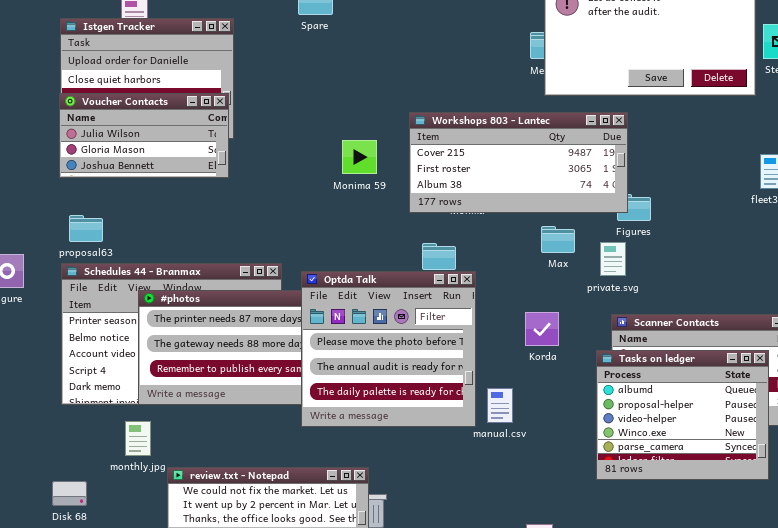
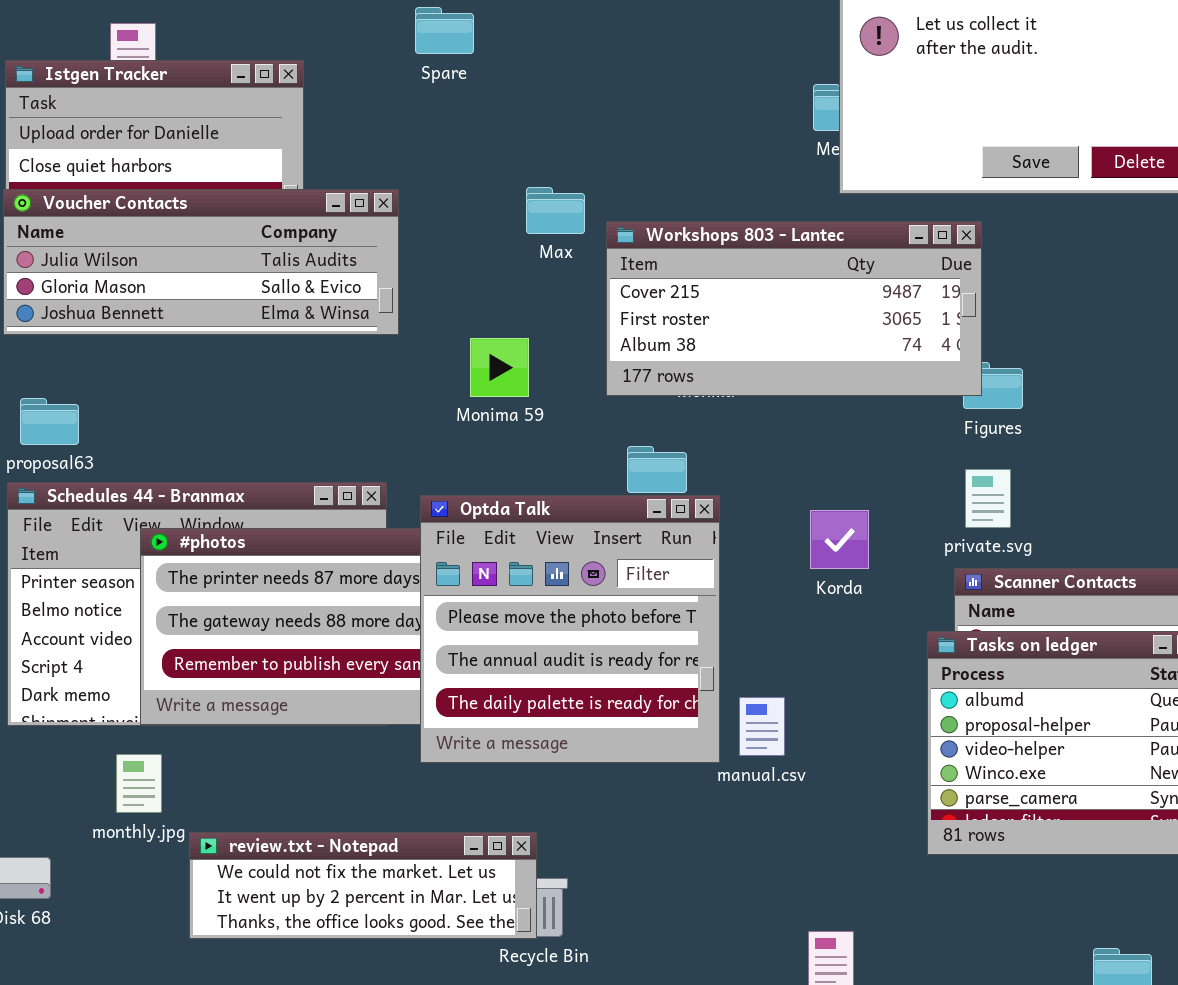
Voucher Contacts: [59,93,229,178] -> [3,189,399,335], resized
Monima 59: [342,140,377,174] -> [470,338,529,397], moved
Max: [541,226,575,253] -> [526,187,585,234], moved
private.svg: [600,242,626,276] -> [965,469,1011,528], moved
Korda: [525,312,559,346] -> [810,510,869,569], moved

